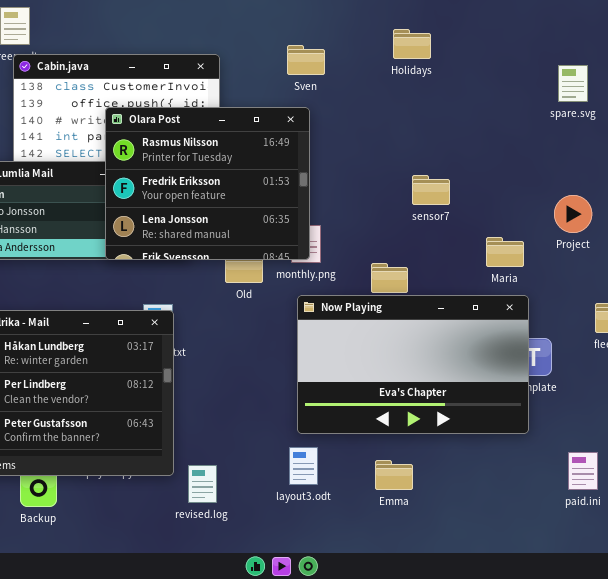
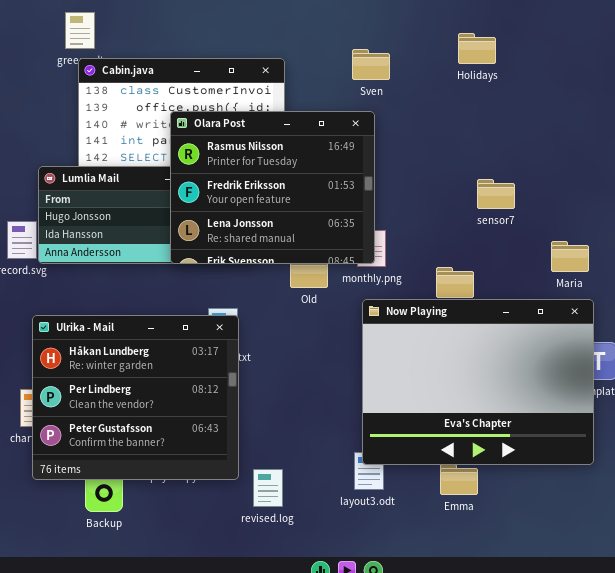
Now Playing: [297,295,529,434] -> [362,299,594,465], resized

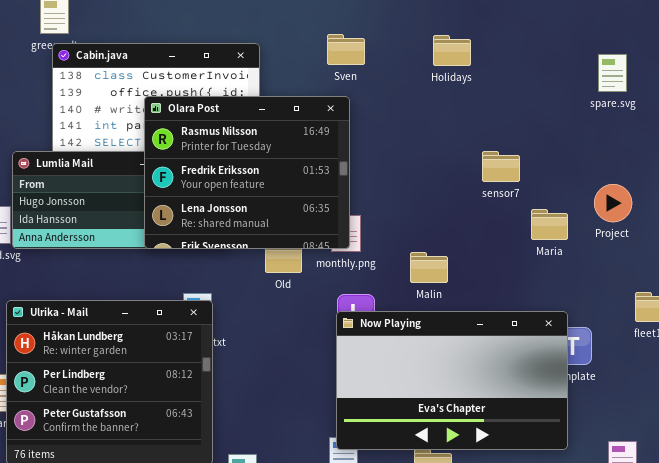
Holidays: [458,33,496,64] -> [433,35,471,66], moved
sensor7: [477,179,515,209] -> [482,151,520,182], moved
Maria: [551,241,589,272] -> [531,209,568,240], moved
Now Playing: [362,299,594,465] -> [336,311,568,450], resized

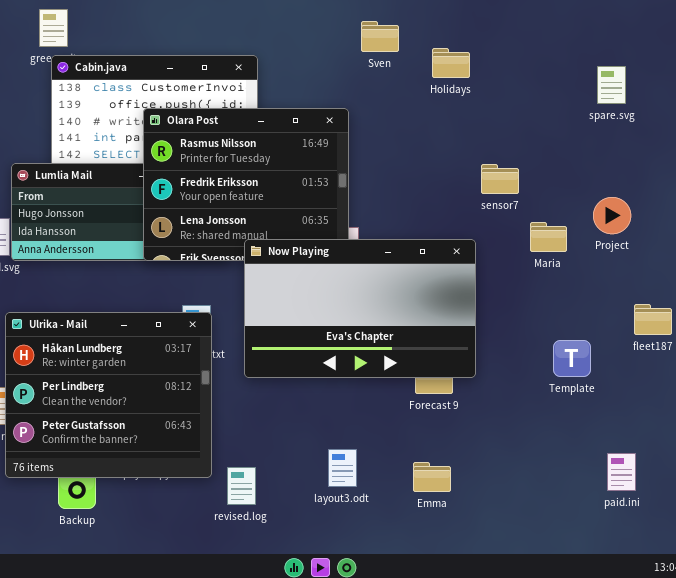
Sven: [327,34,365,65] -> [361,21,399,52], moved
Now Playing: [336,311,568,450] -> [244,239,476,378], moved

